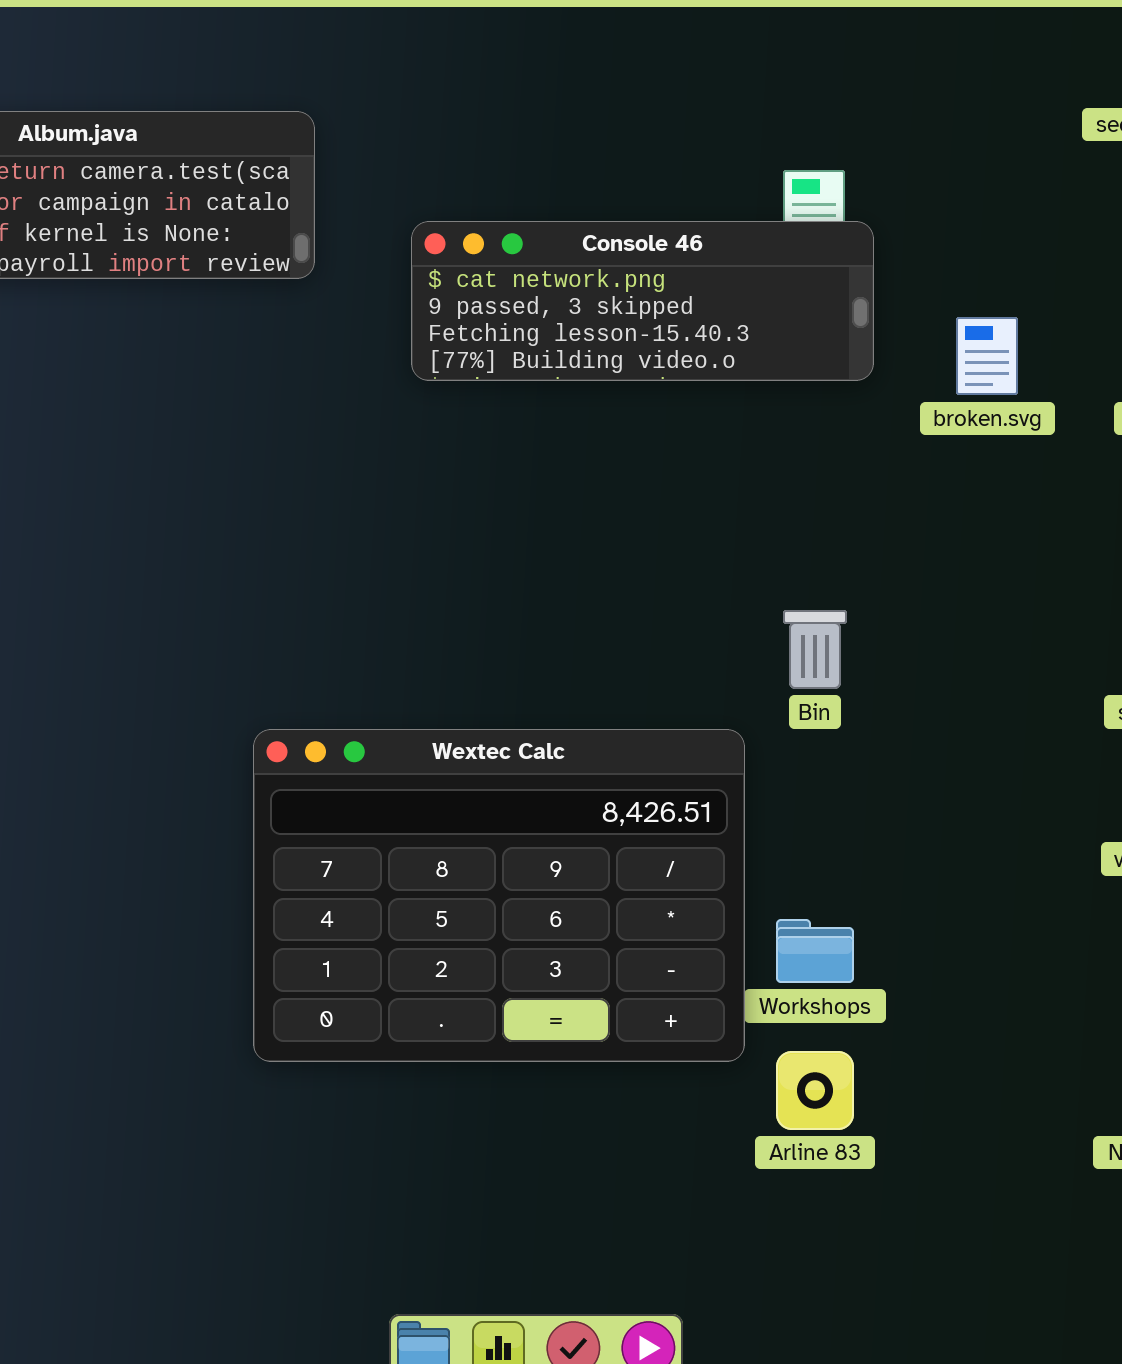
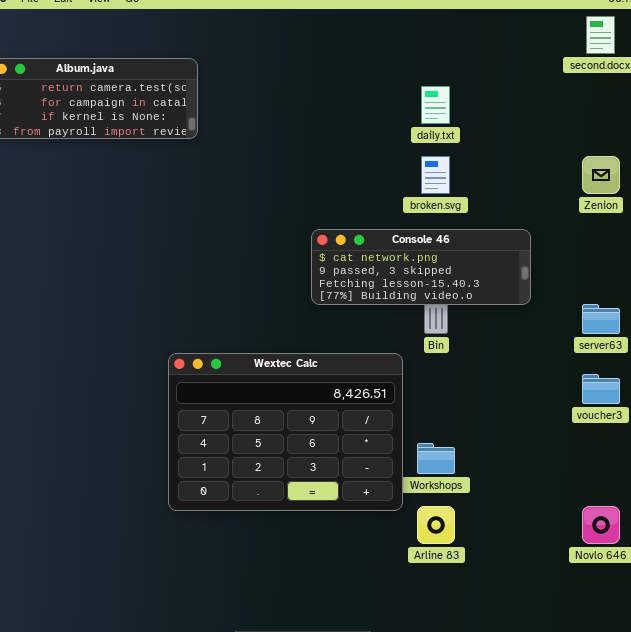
Console 46: [411,221,874,381] -> [311,229,531,305], moved
broken.svg: [956,317,1018,395] -> [421,156,450,194], moved

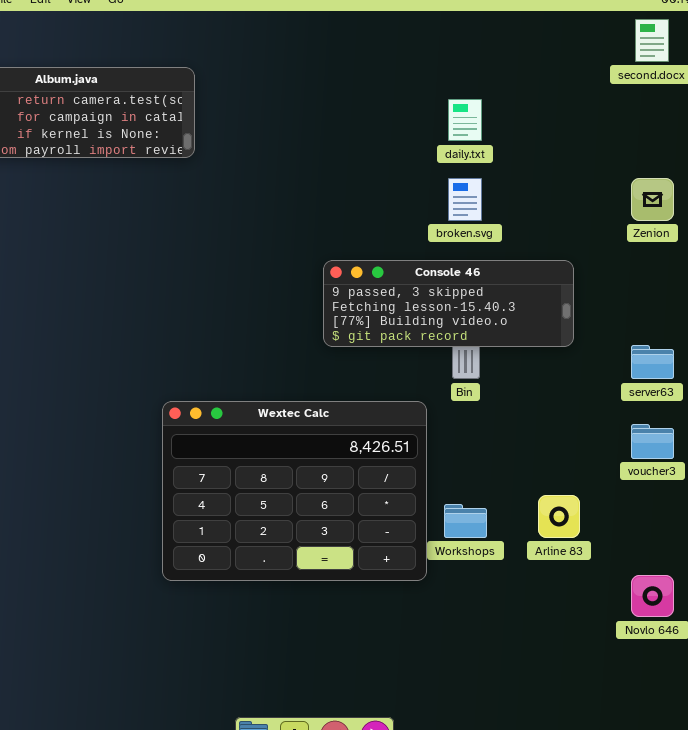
Console 46: [311,229,531,305] -> [323,260,574,347], scrolled down 1 row
Arline 83: [417,506,455,544] -> [538,495,580,538], moved

